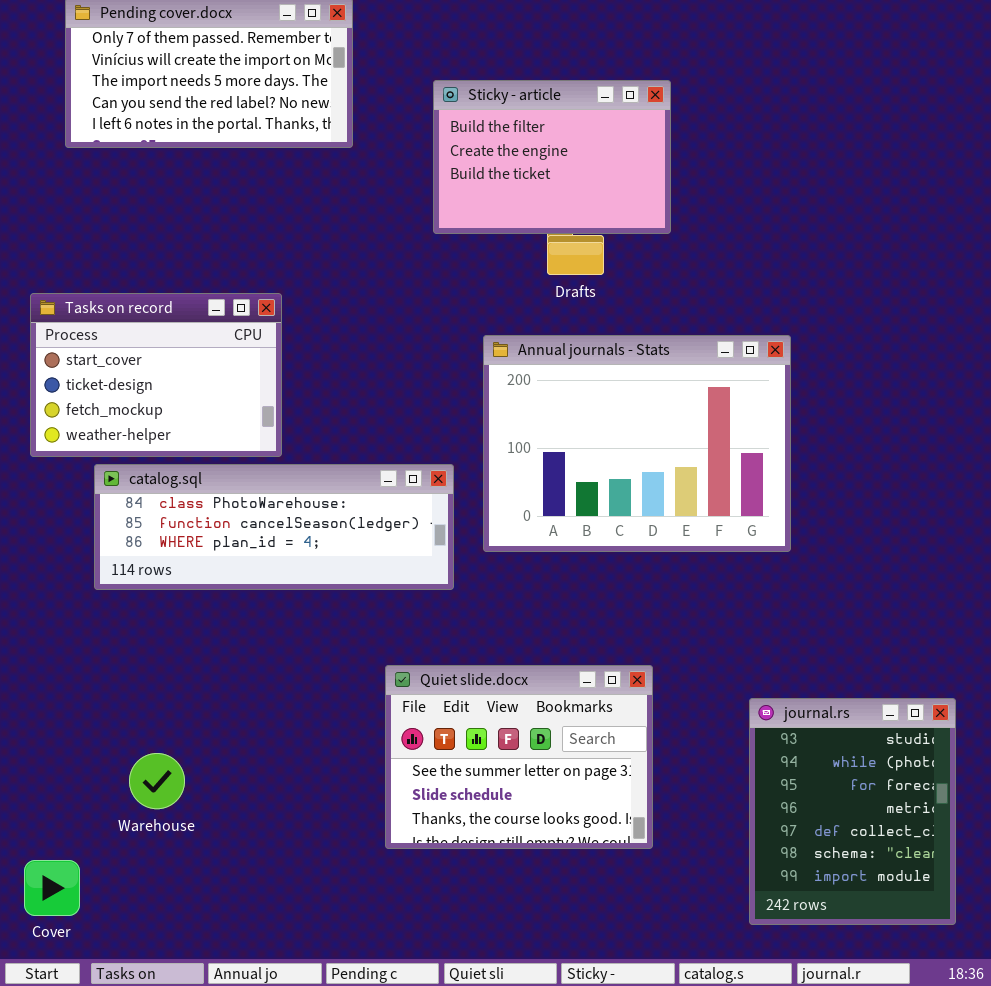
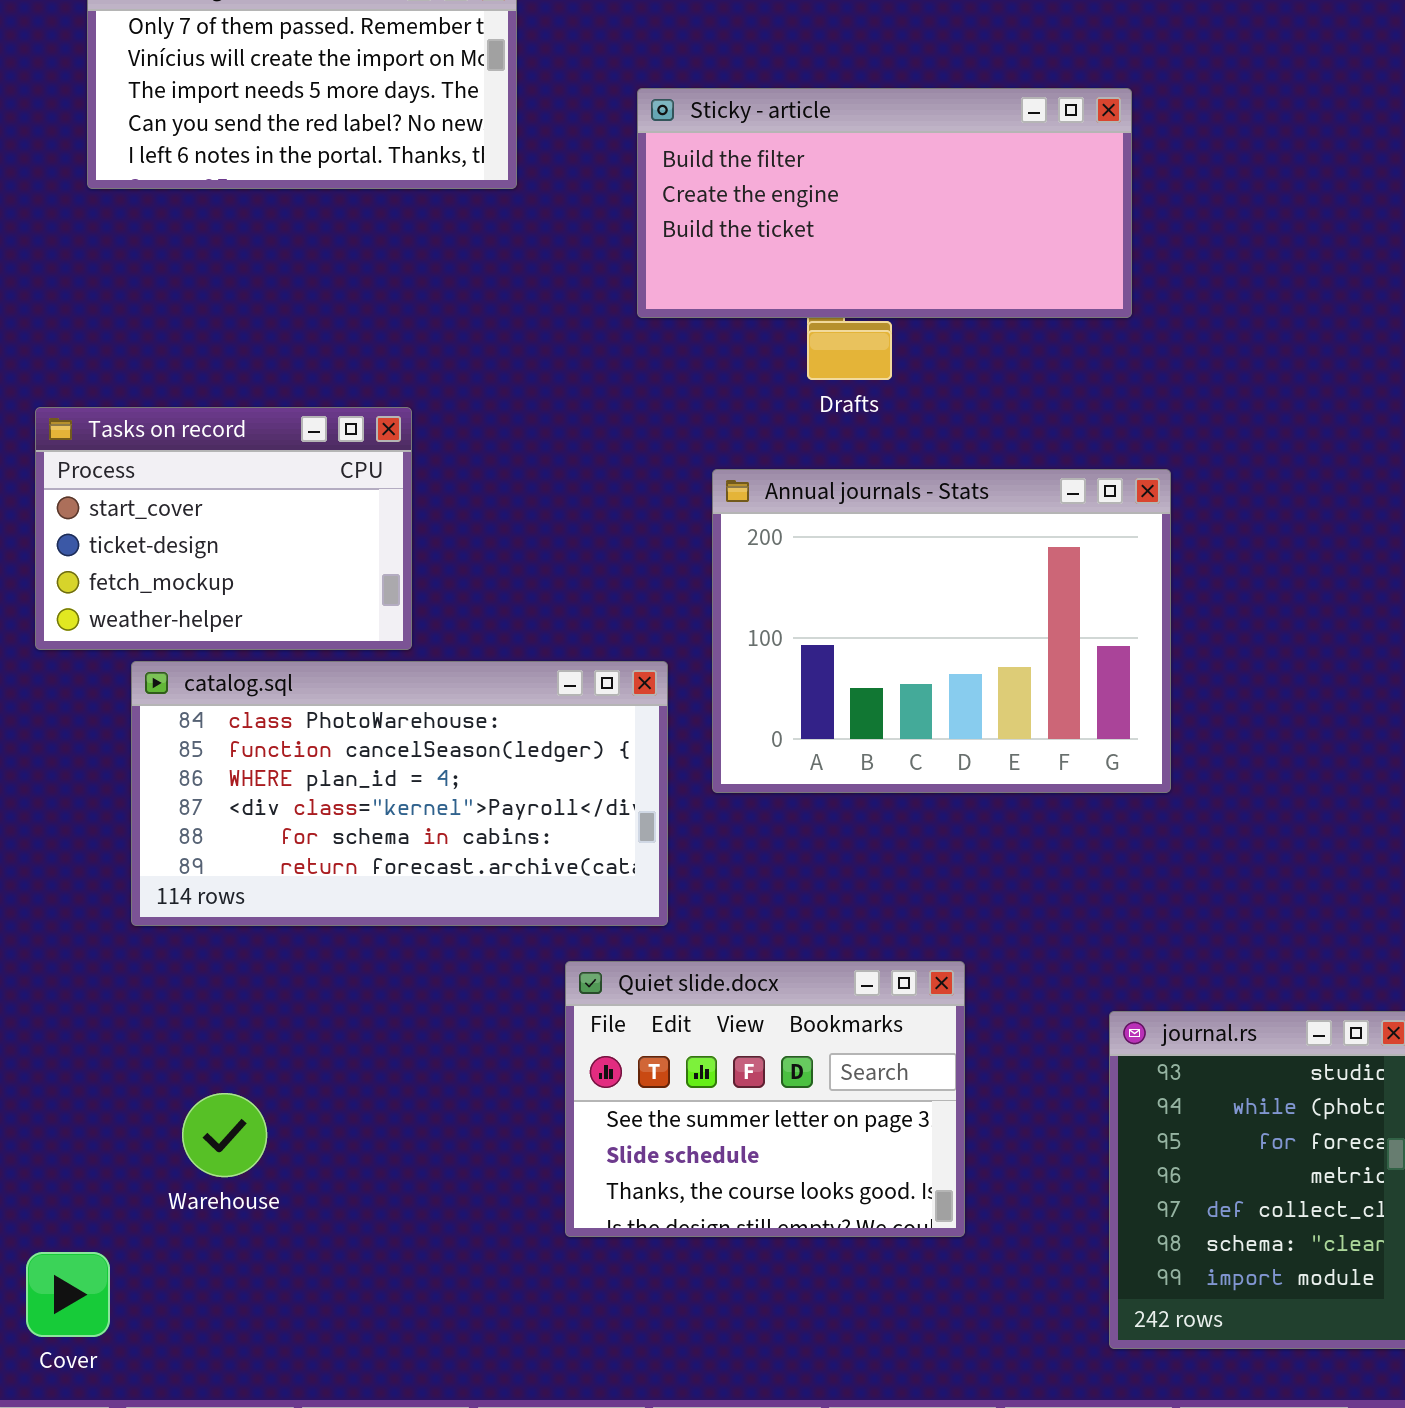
Sticky - article: [433,80,671,234] -> [637,88,1132,318], resized
catalog.sql: [94,464,454,590] -> [131,661,668,926], resized

